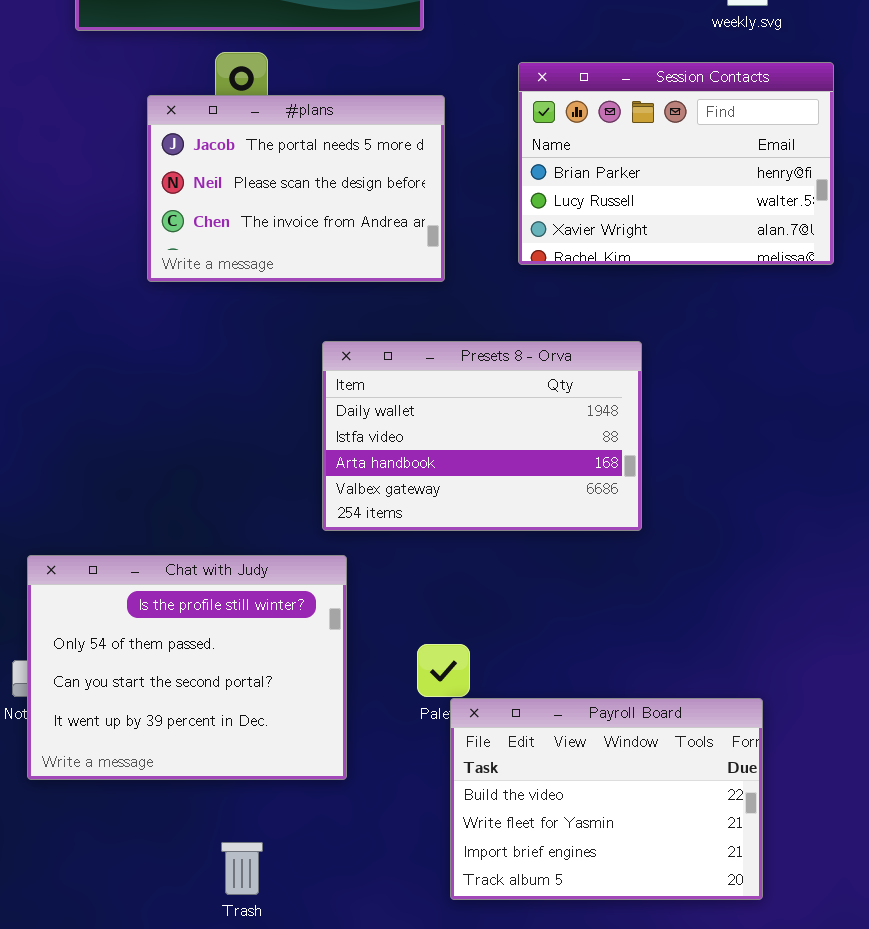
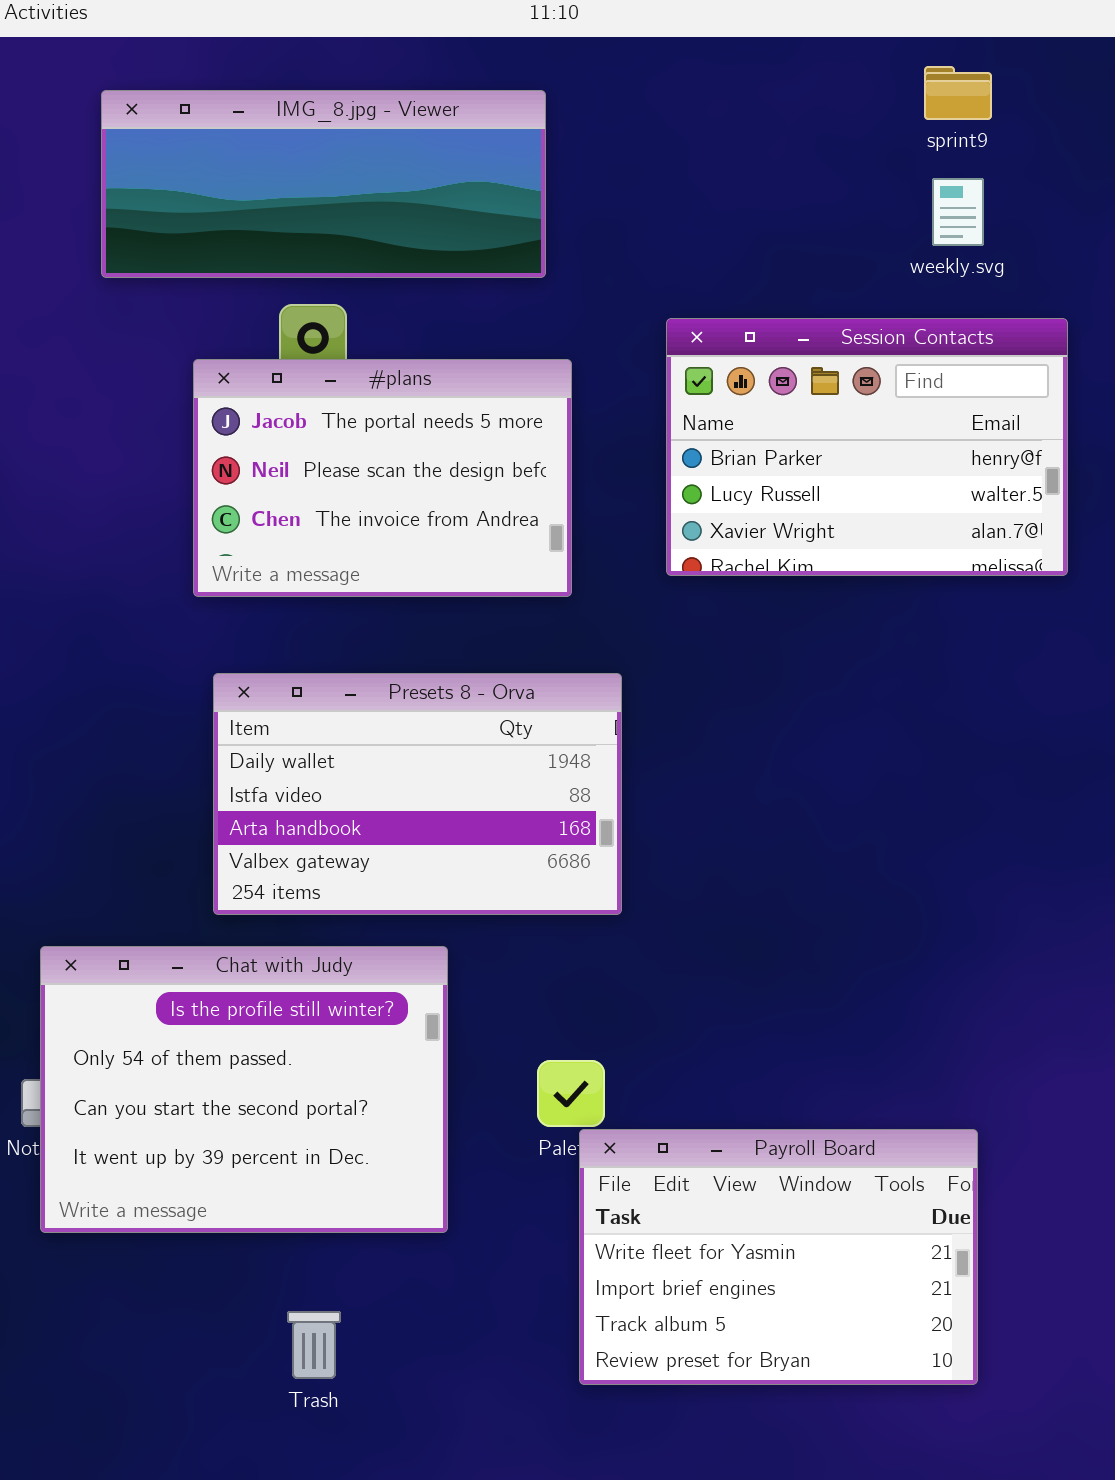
Presets 8 - Orva: [322,341,642,531] -> [213,673,622,915], moved
Payroll Board: [450,698,763,900] -> [579,1129,978,1385], scrolled down 1 row

